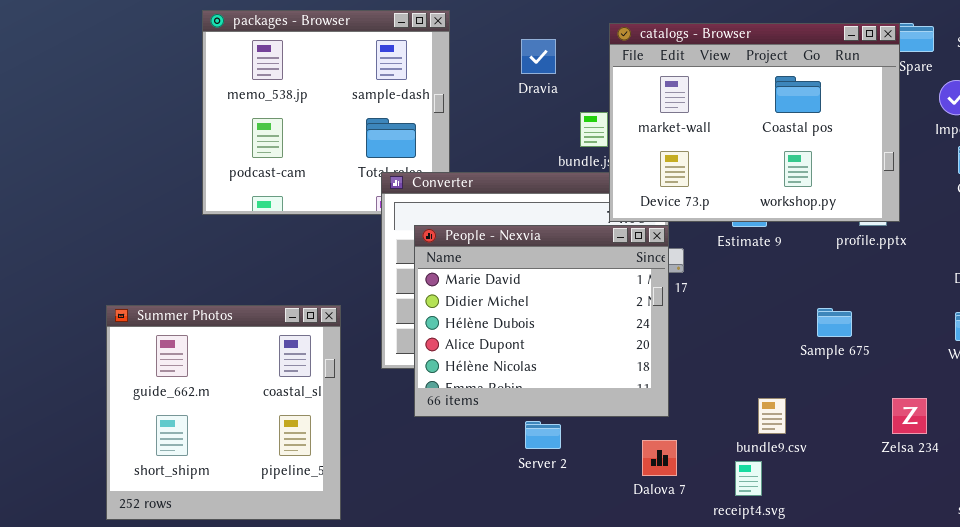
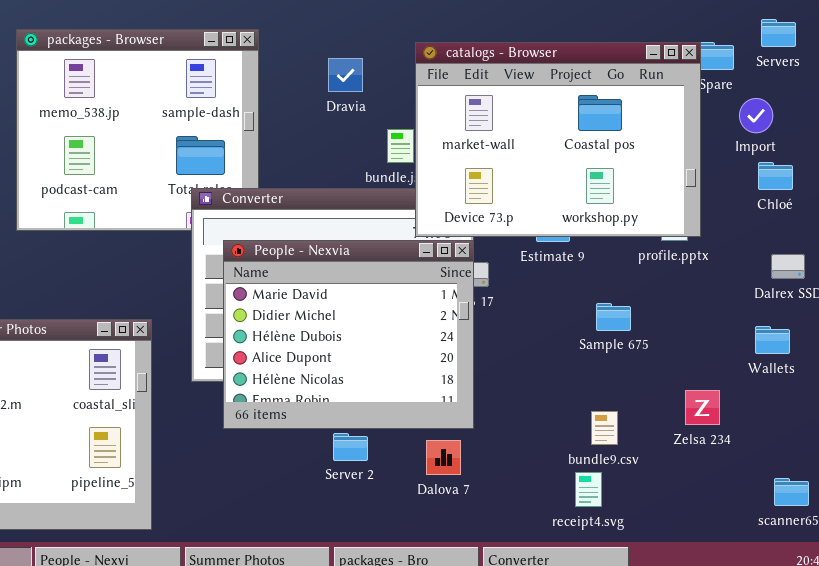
Sample 675: [817,308,852,337] -> [596,303,631,331], moved
bundle9.csv: [758,398,786,434] -> [591,411,618,445], moved
Zelsa 234: [892,398,927,434] -> [685,390,720,425], moved
Dalova 7: [642,440,677,476] -> [426,440,461,475], moved
receipt4.svg: [735,461,762,496] -> [575,472,602,507], moved

